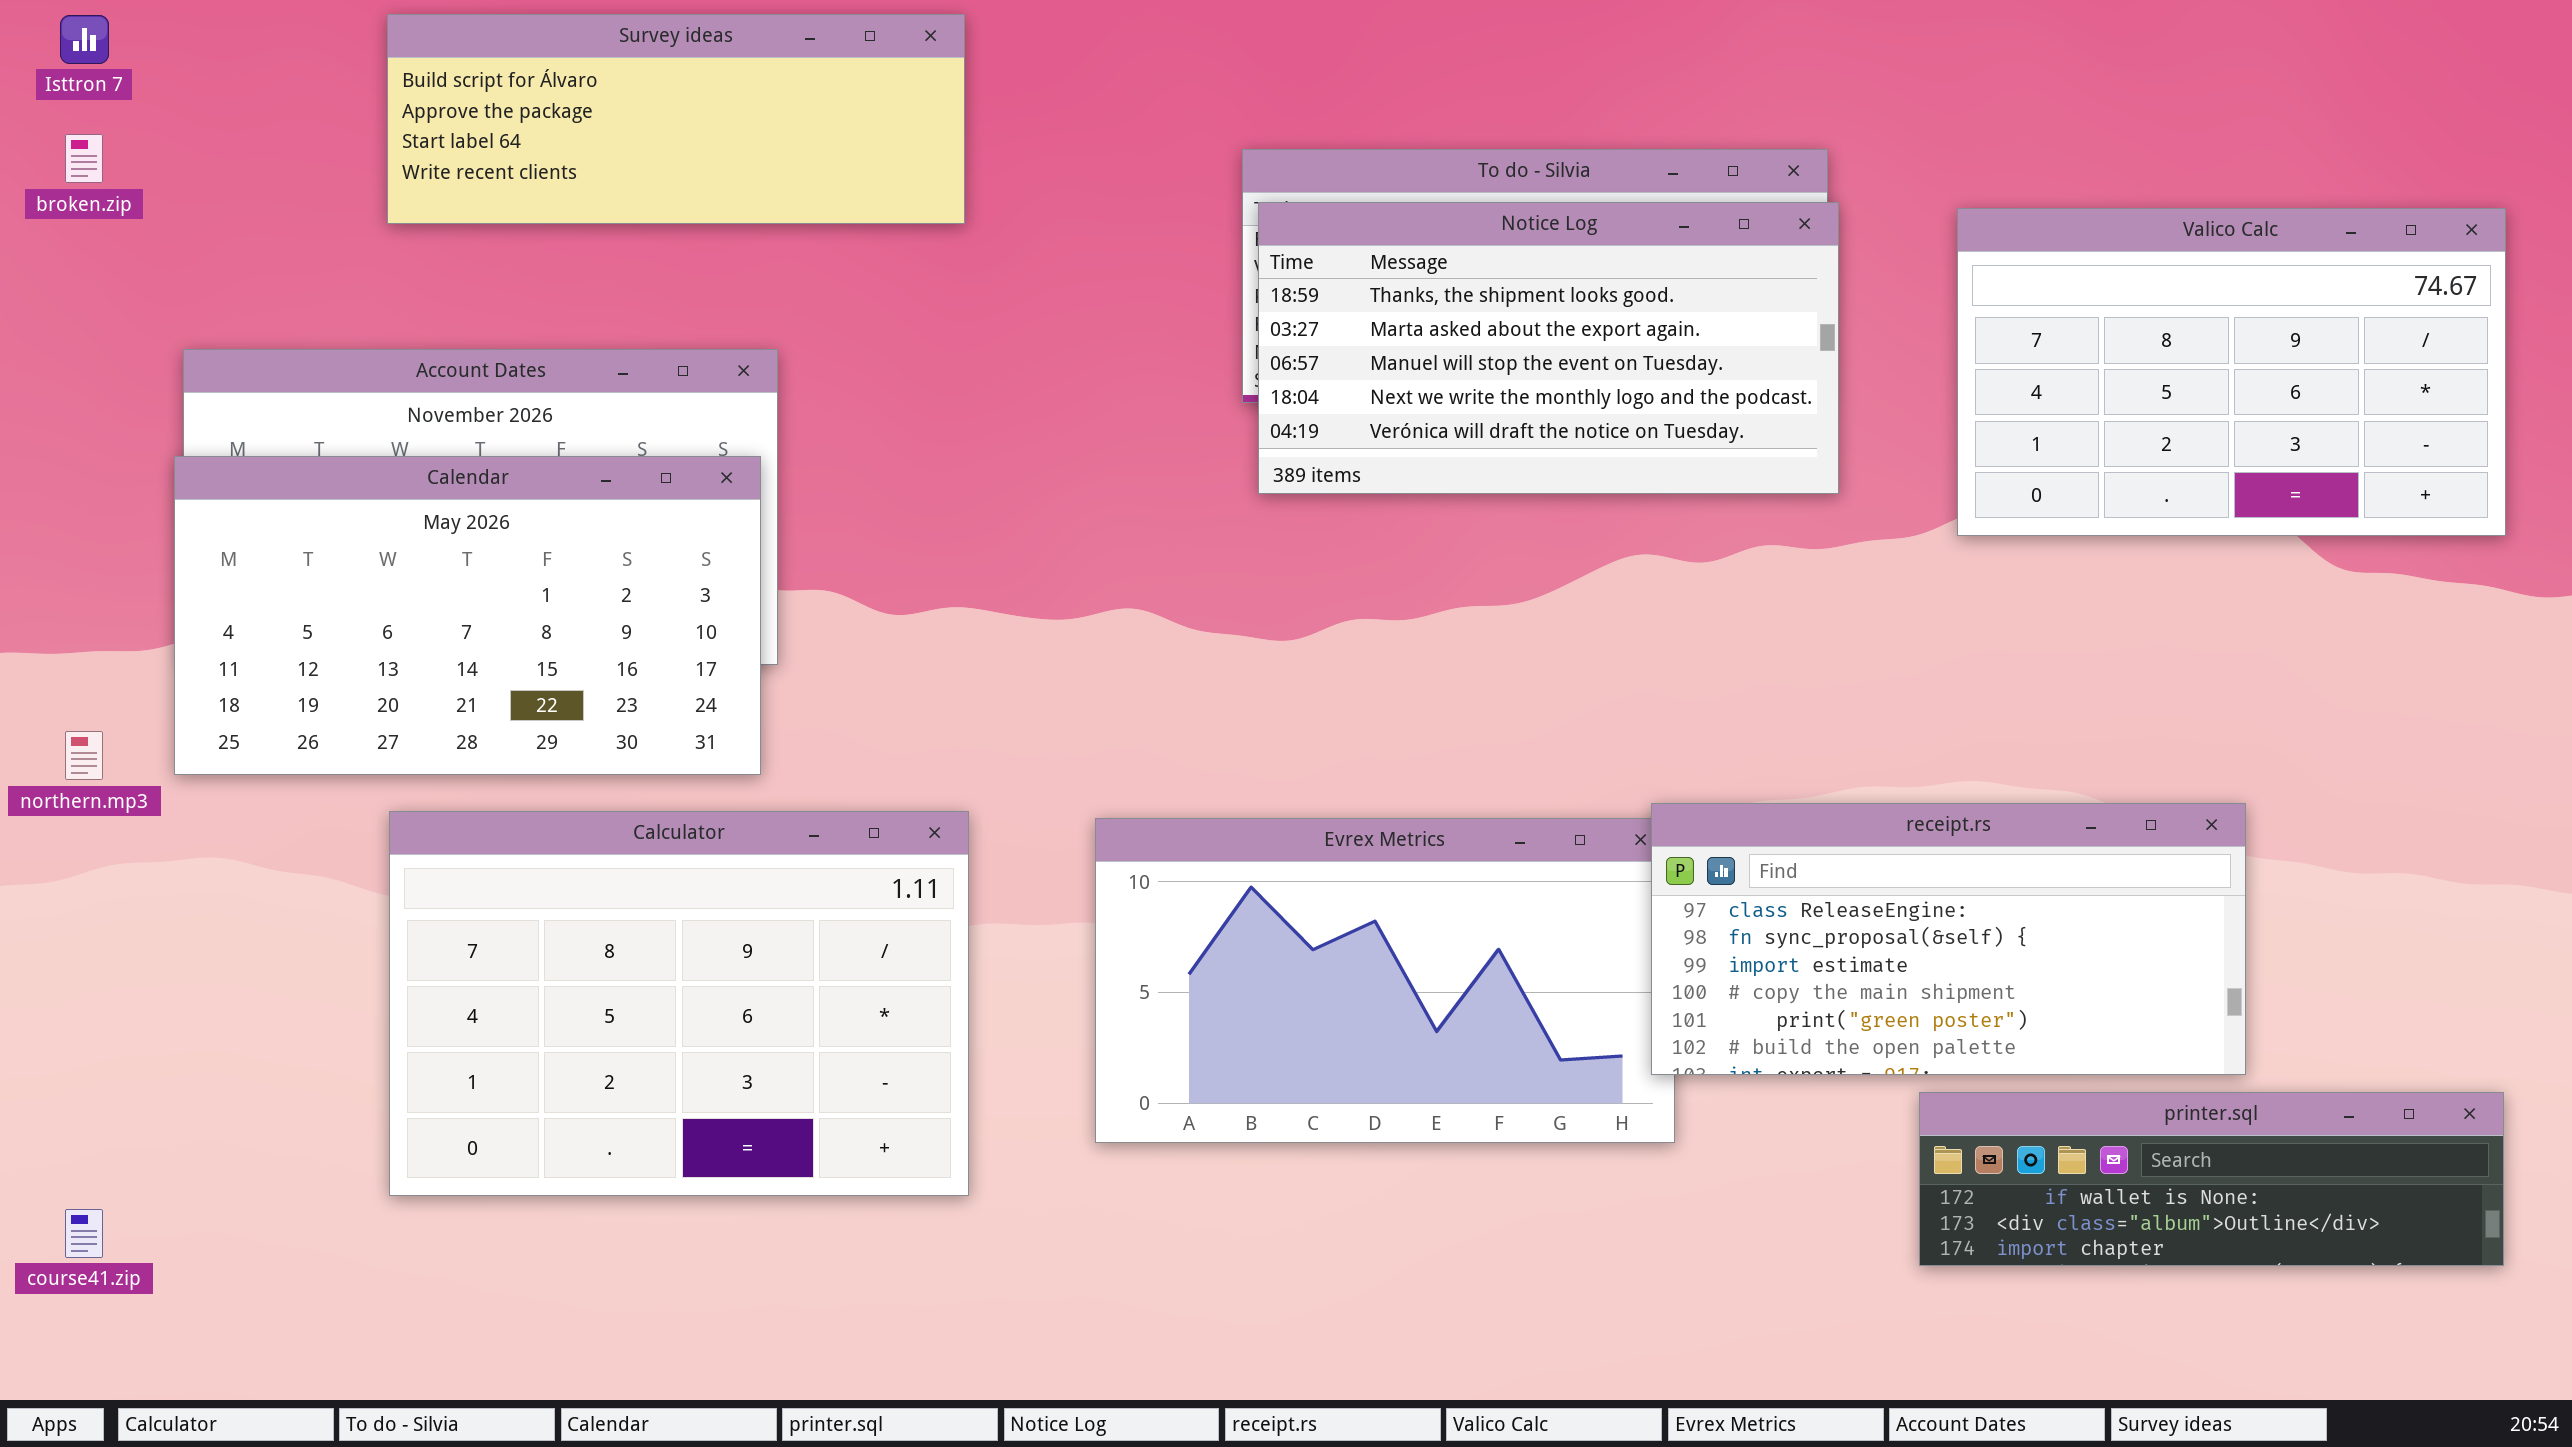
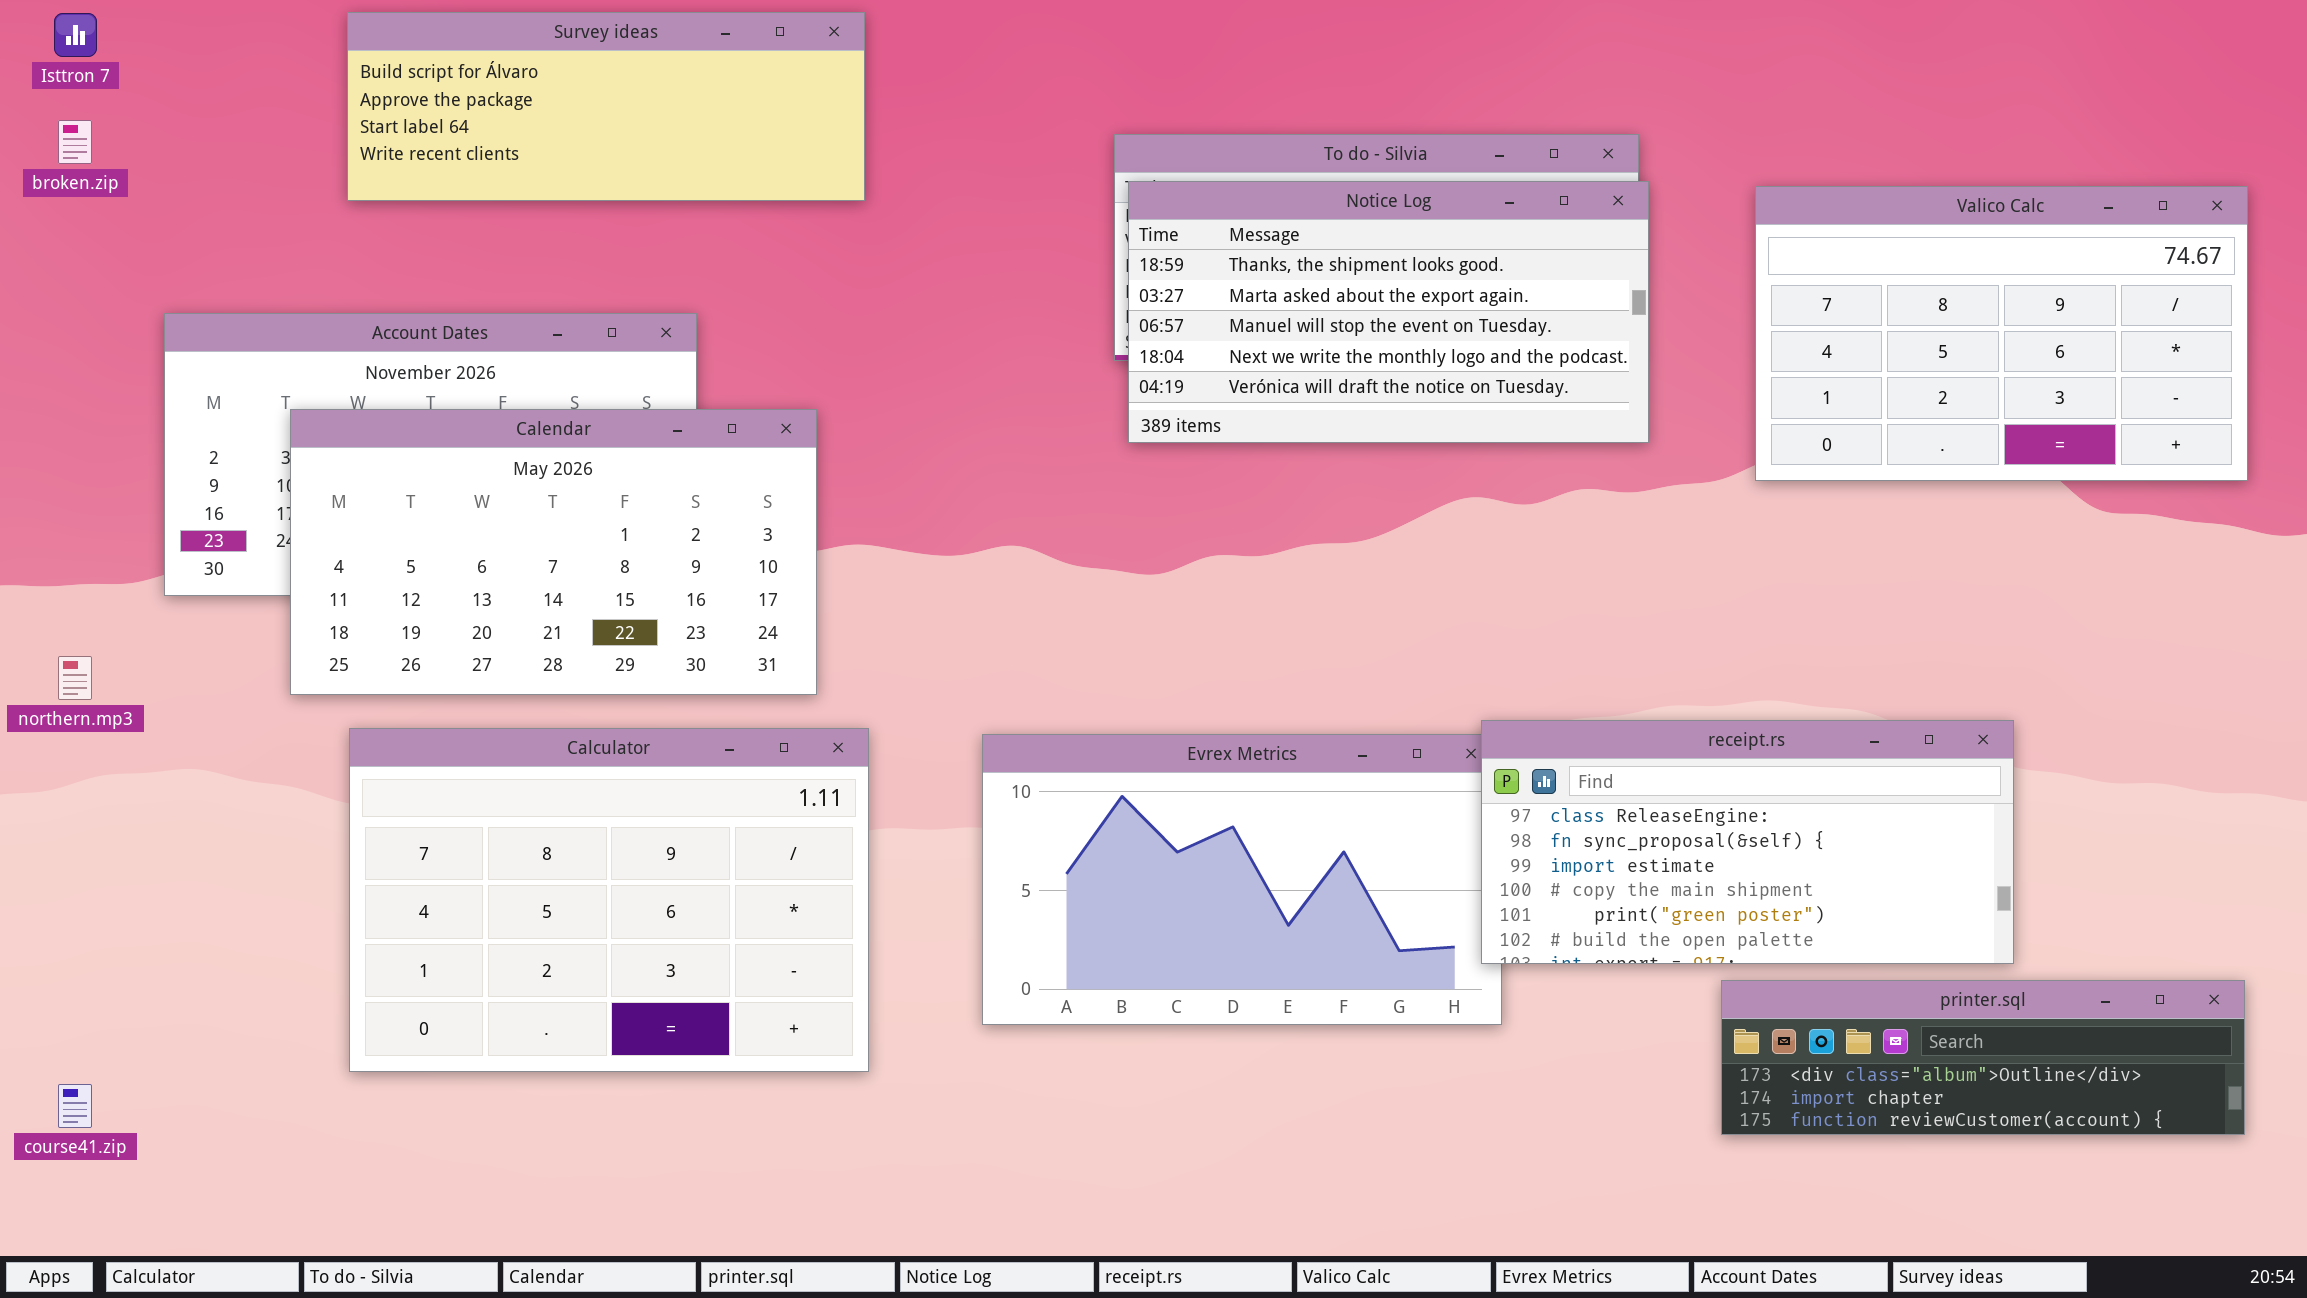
Calendar: [174,456,761,775] -> [290,409,817,695], moved
printer.sql: [1919,1092,2504,1266] -> [1721,980,2245,1135], scrolled down 1 row

